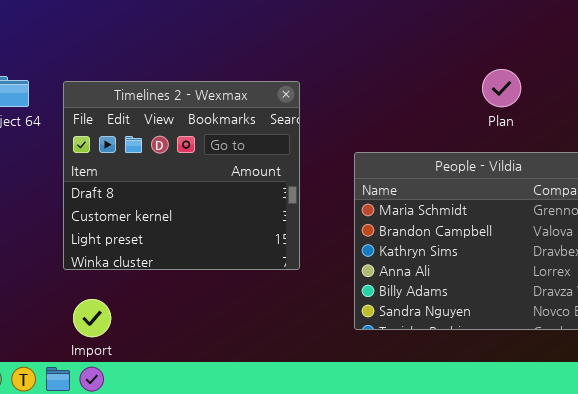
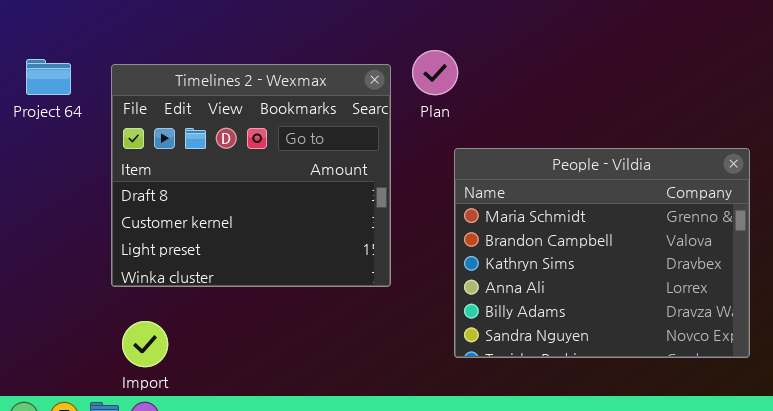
Plan: [482,69,521,107] -> [412,50,458,95], moved

